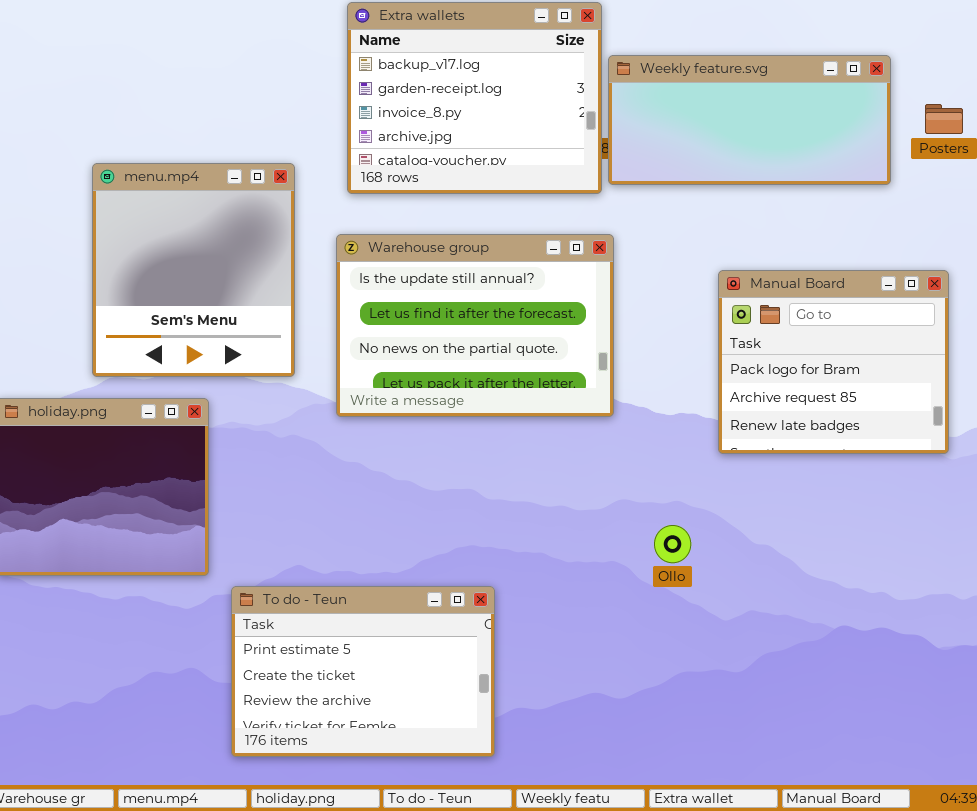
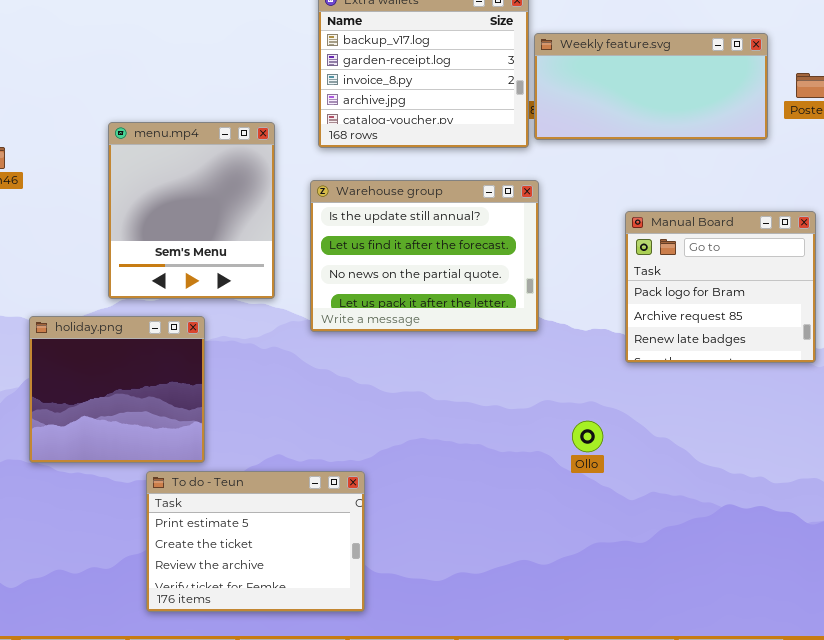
To do - Teun: [231,586,495,757] -> [146,471,365,612], moved

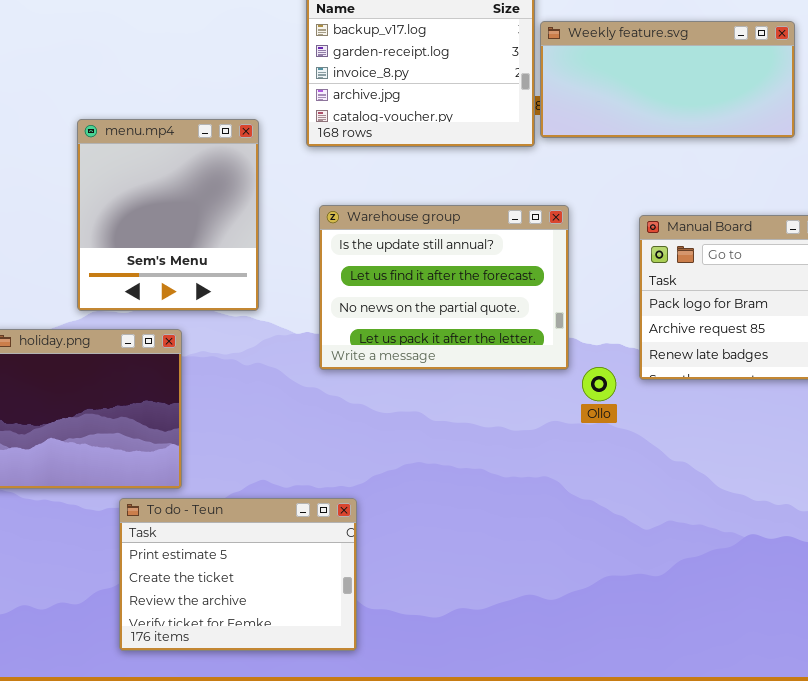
Warehouse group: [310,180,539,332] -> [319,205,569,370], moved
Ollo: [572,421,603,452] -> [582,367,616,401], moved

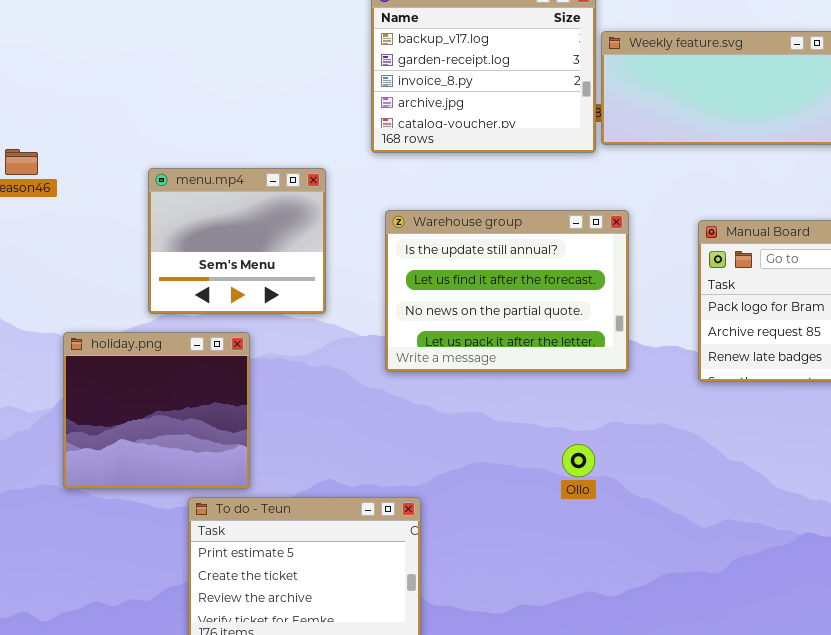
menu.mp4: [77,119,259,311] -> [148,168,326,314], resized
Ollo: [582,367,616,401] -> [562,444,595,477], moved

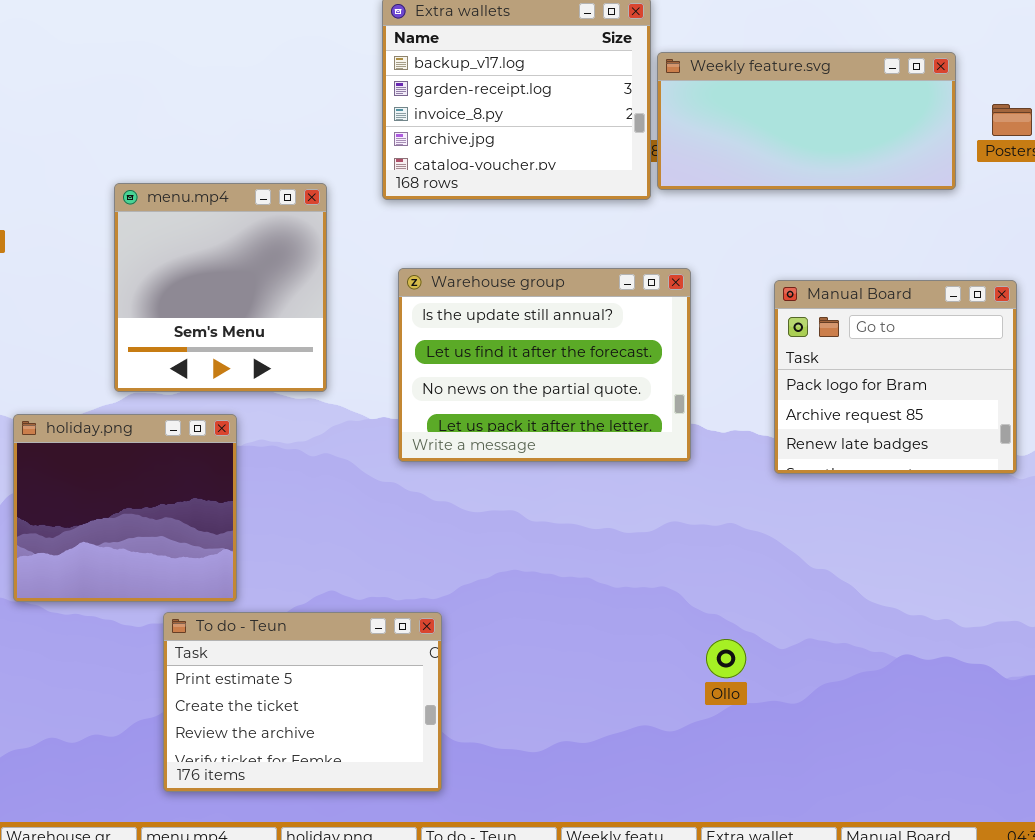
menu.mp4: [148,168,326,314] -> [114,183,327,392], resized
Ollo: [562,444,595,477] -> [706,639,746,678], moved

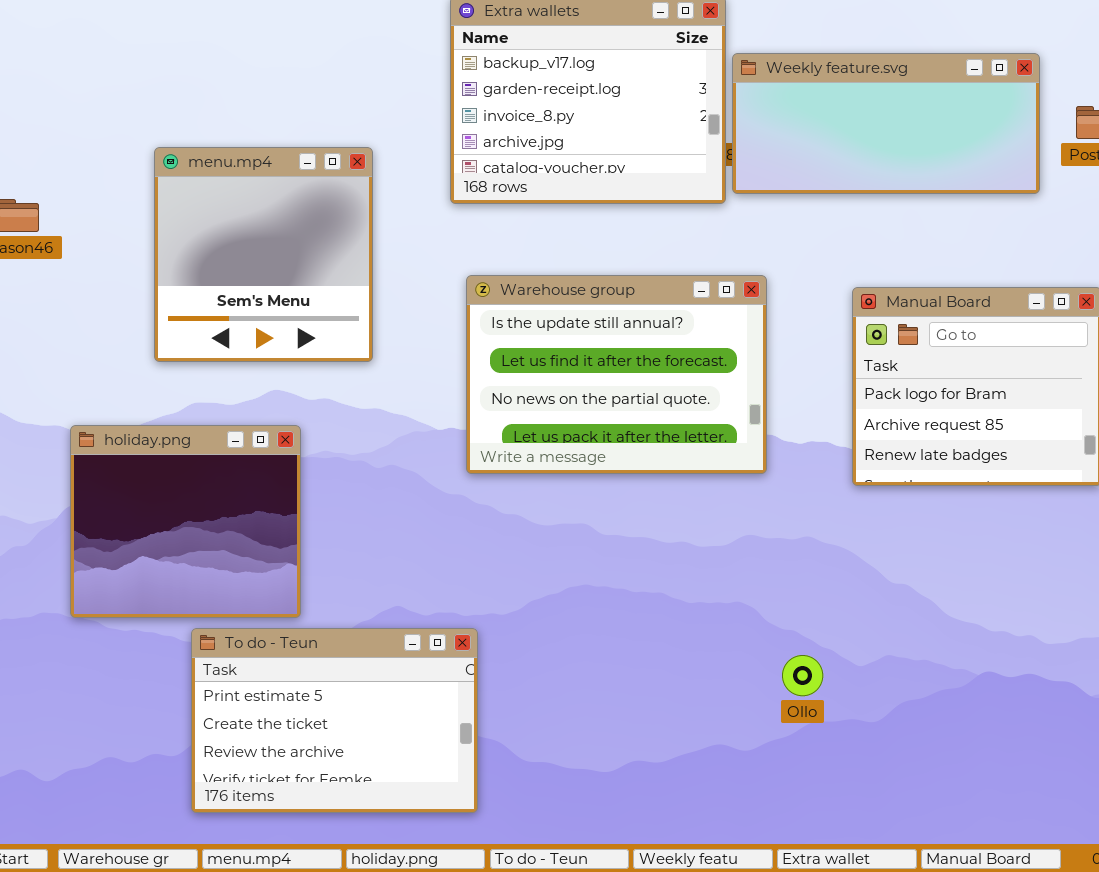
menu.mp4: [114,183,327,392] -> [154,147,373,362], moved
To do - Teun: [163,612,442,792] -> [191,628,478,813], moved

